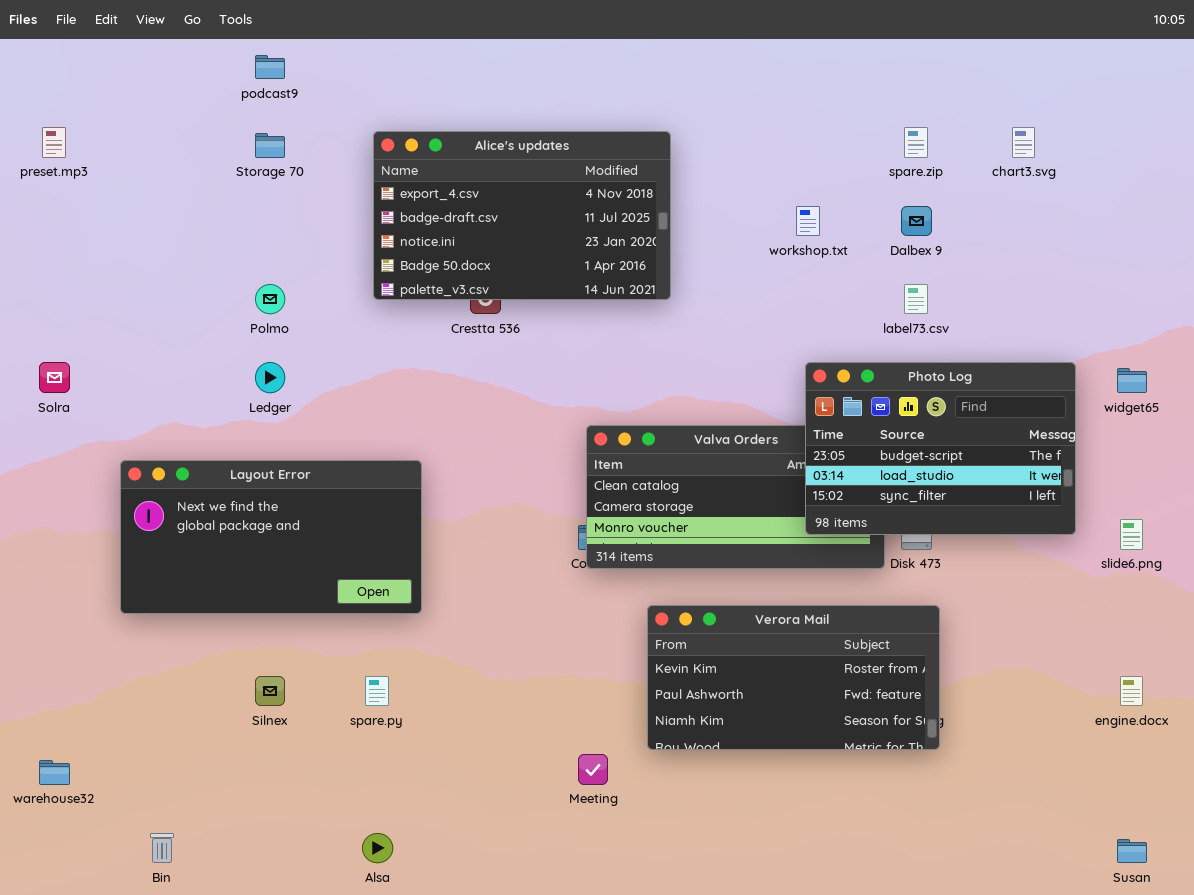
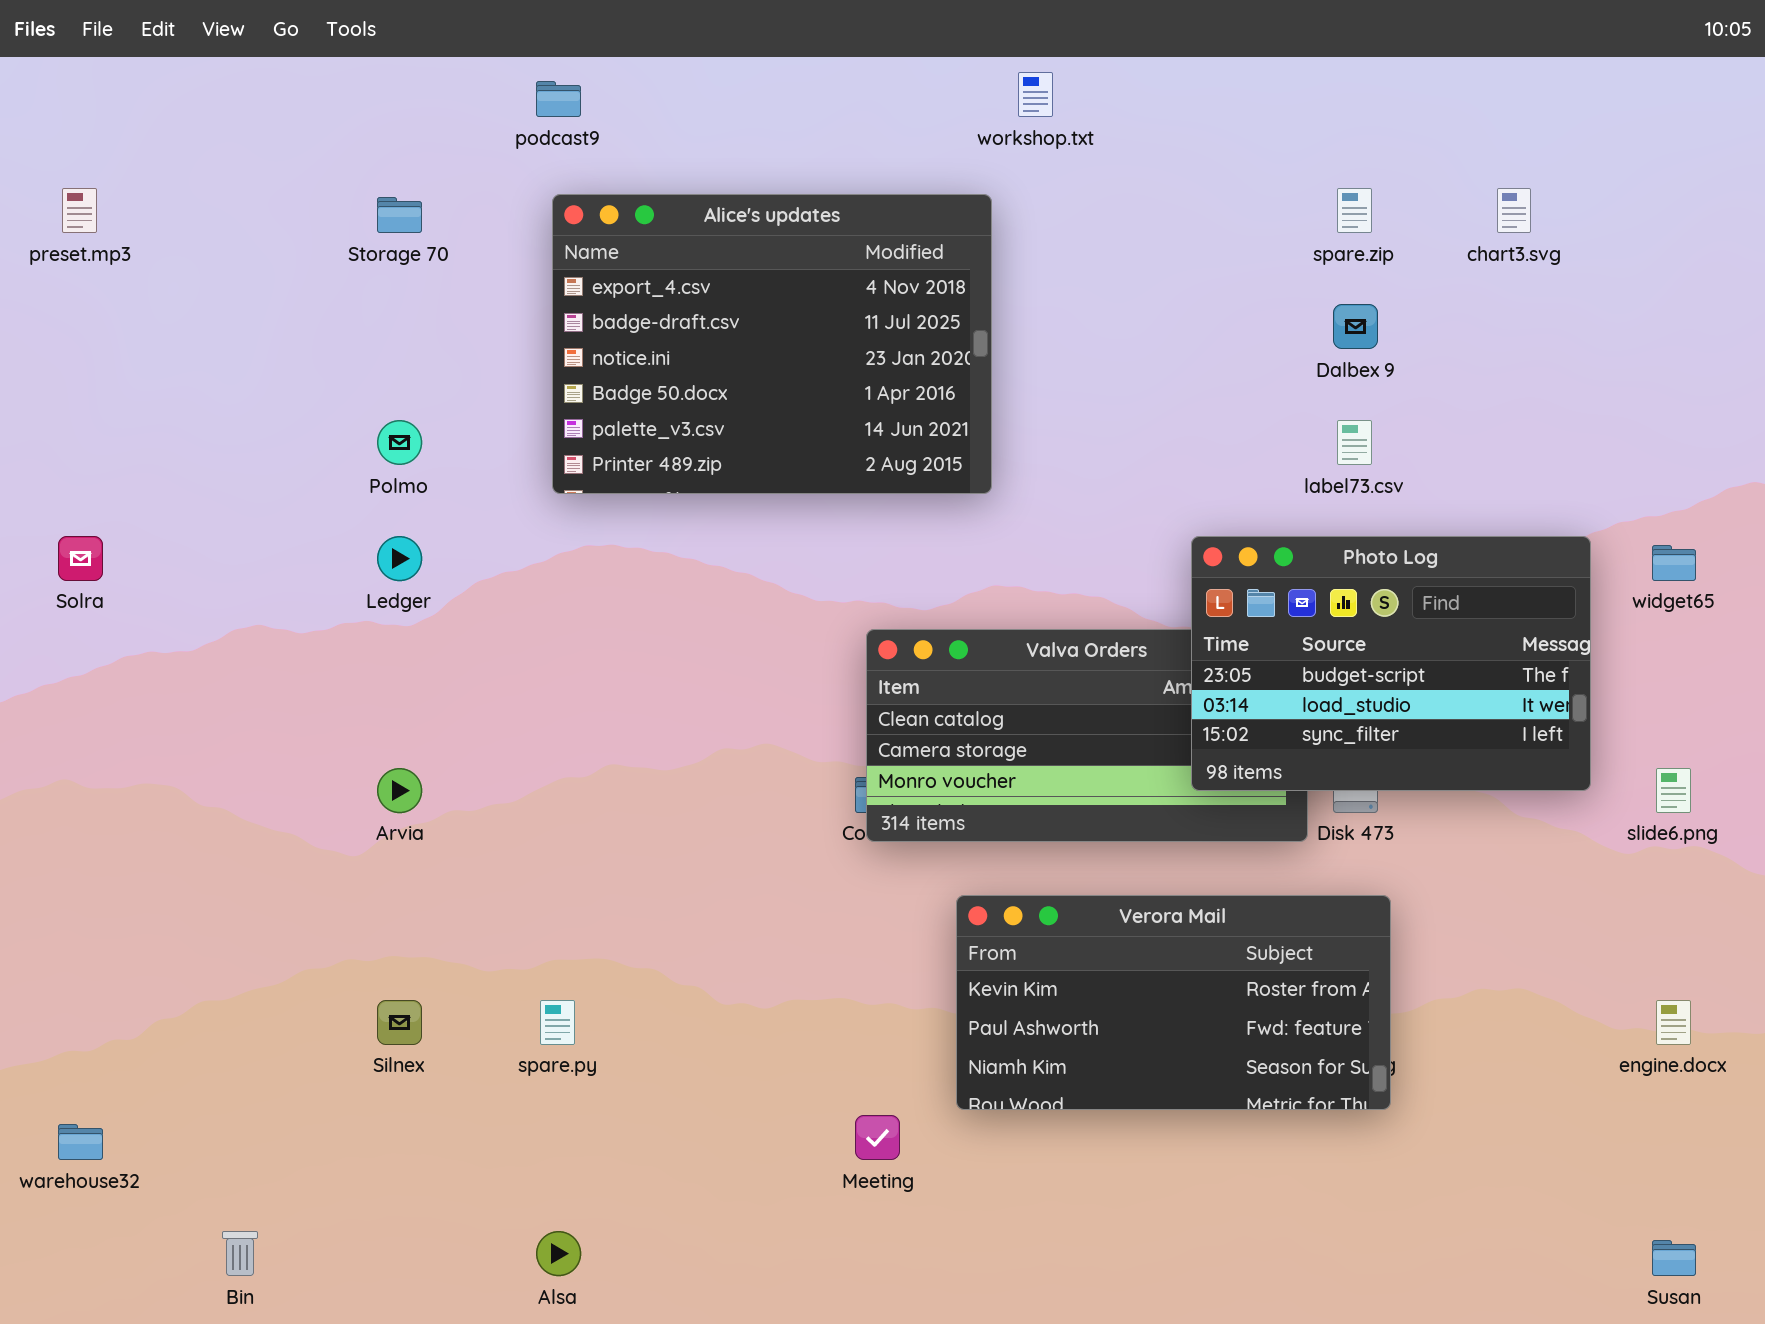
podcast9: [255,55,285,79] -> [536,81,581,117], moved
Alice's updates: [373,131,671,300] -> [552,194,992,494], resized
workshop.txt: [796,206,820,236] -> [1018,72,1053,117], moved
Layout Error: [120,460,422,614] -> none, closed

